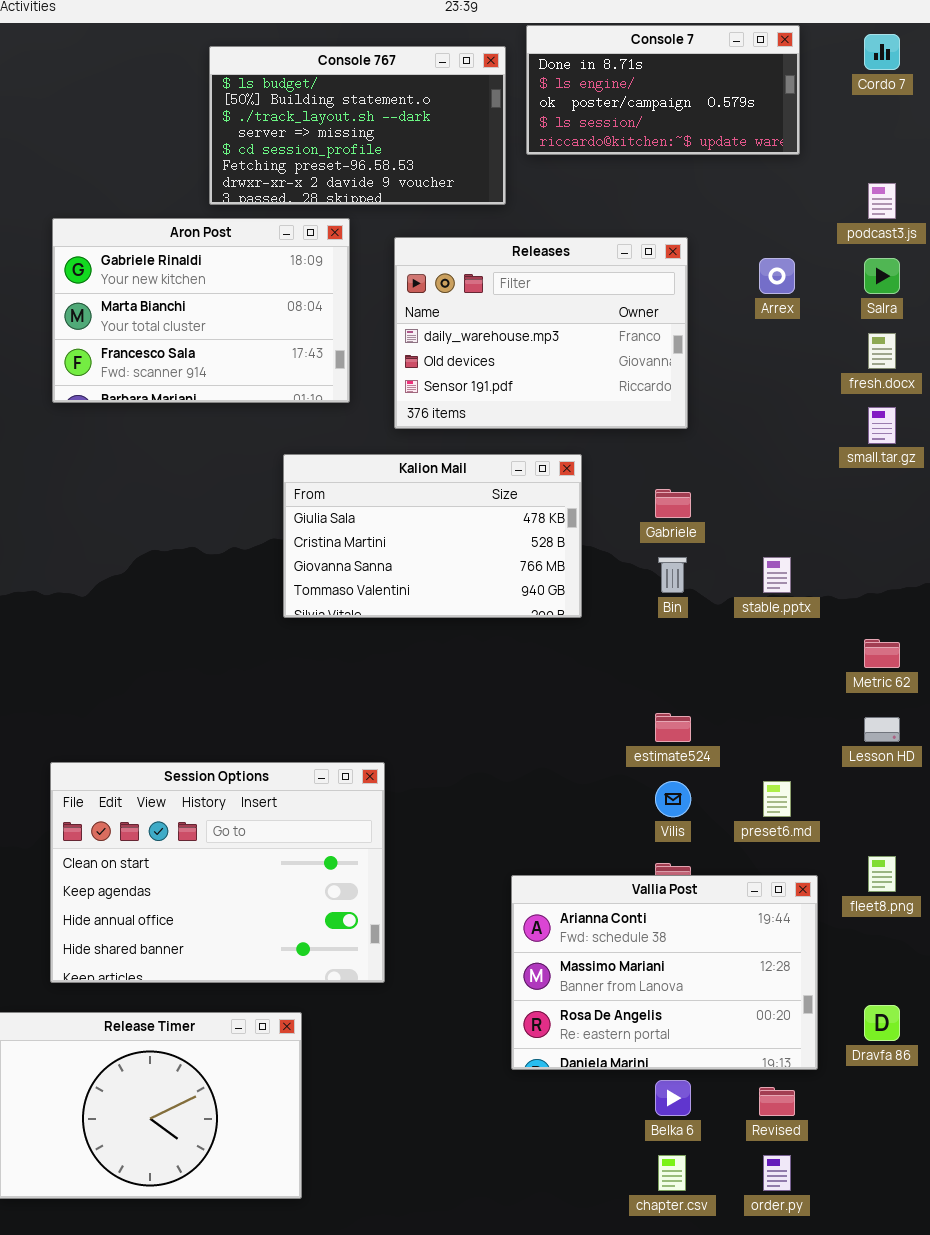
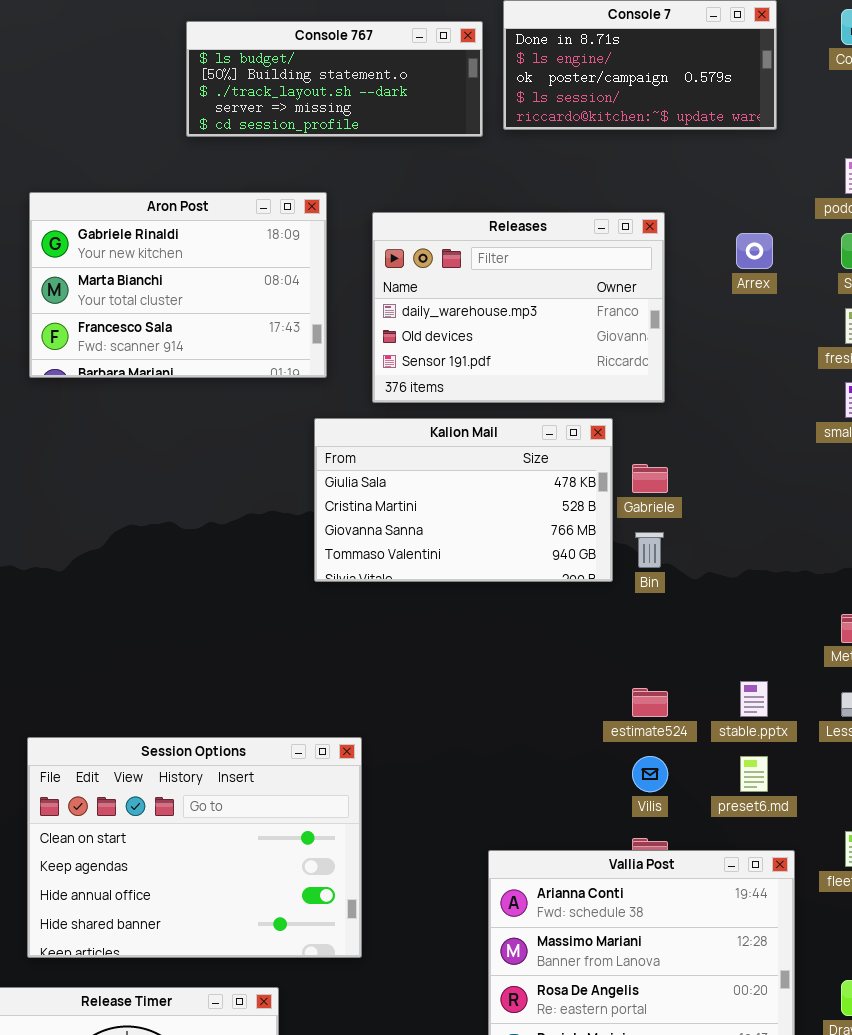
Console 767: [209,46,506,205] -> [186,21,483,137], resized
Kalion Mail: [283,454,582,618] -> [314,418,613,582], moved
stable.pptx: [763,557,791,593] -> [740,681,768,717], moved

